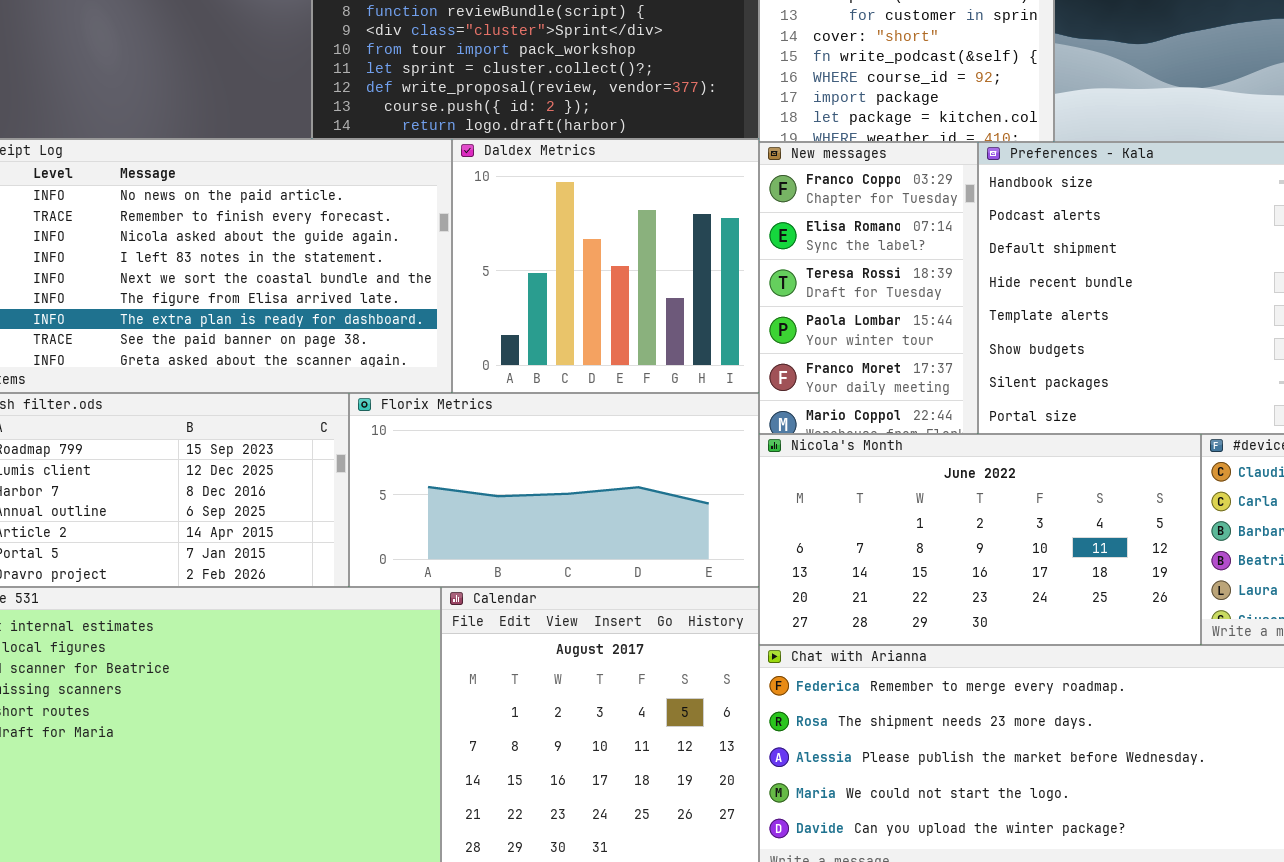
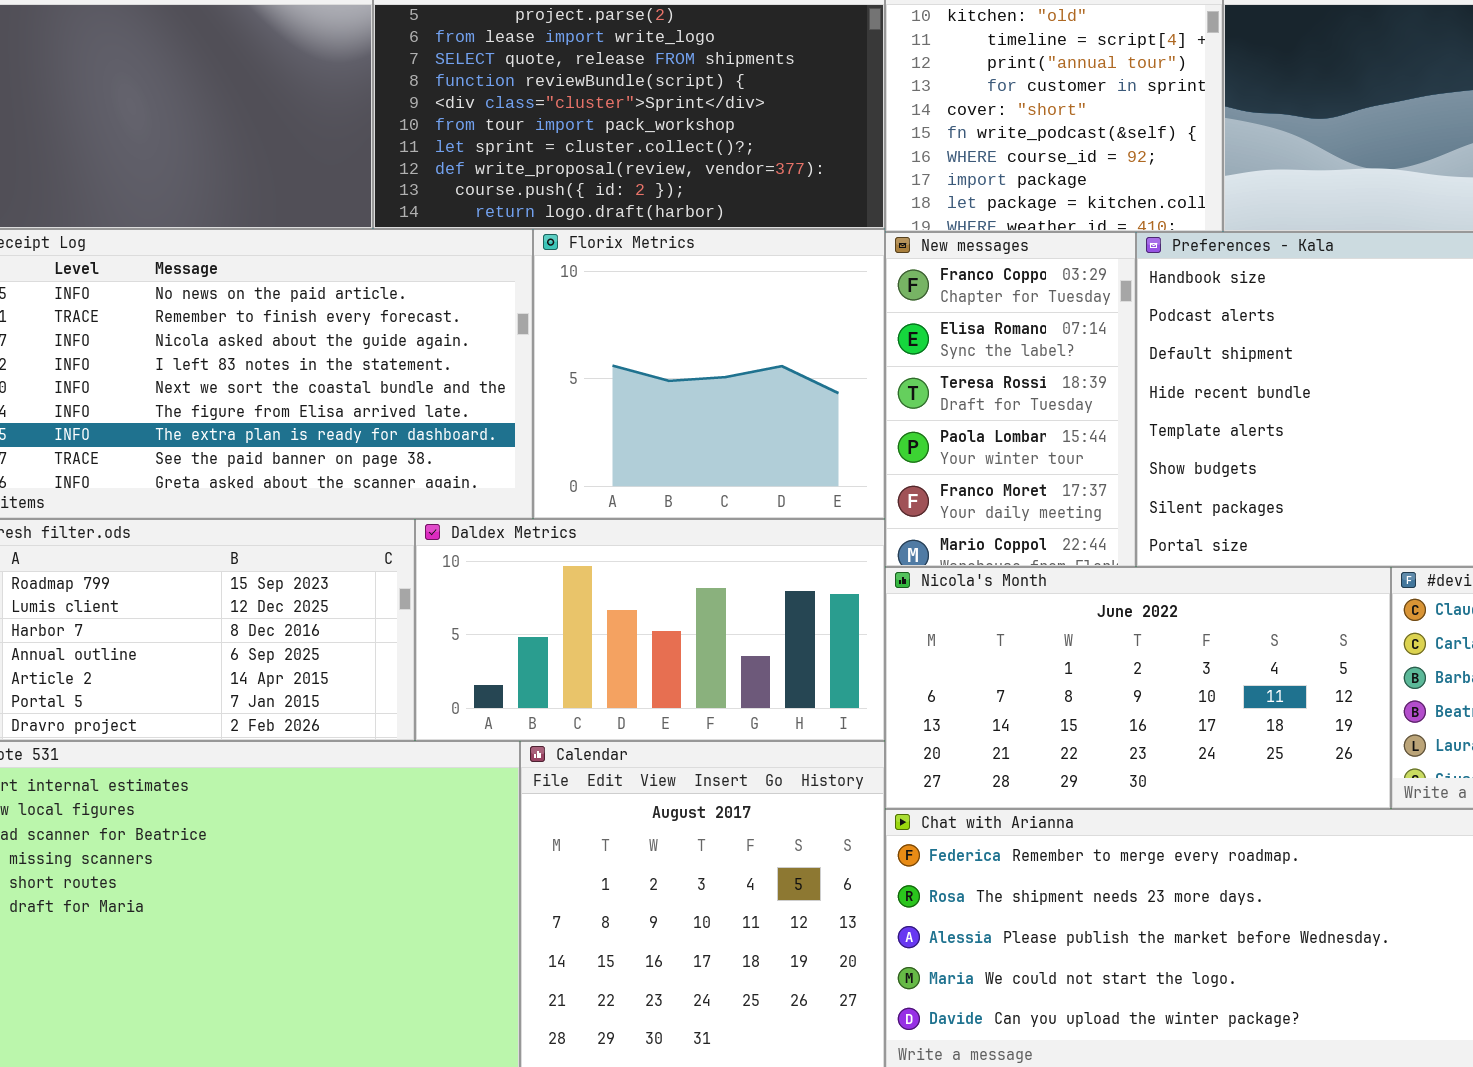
Daldex Metrics: [452,139,759,393] -> [415,519,885,741], moved, resized
Florix Metrics: [349,393,759,587] -> [533,229,885,519], moved, resized

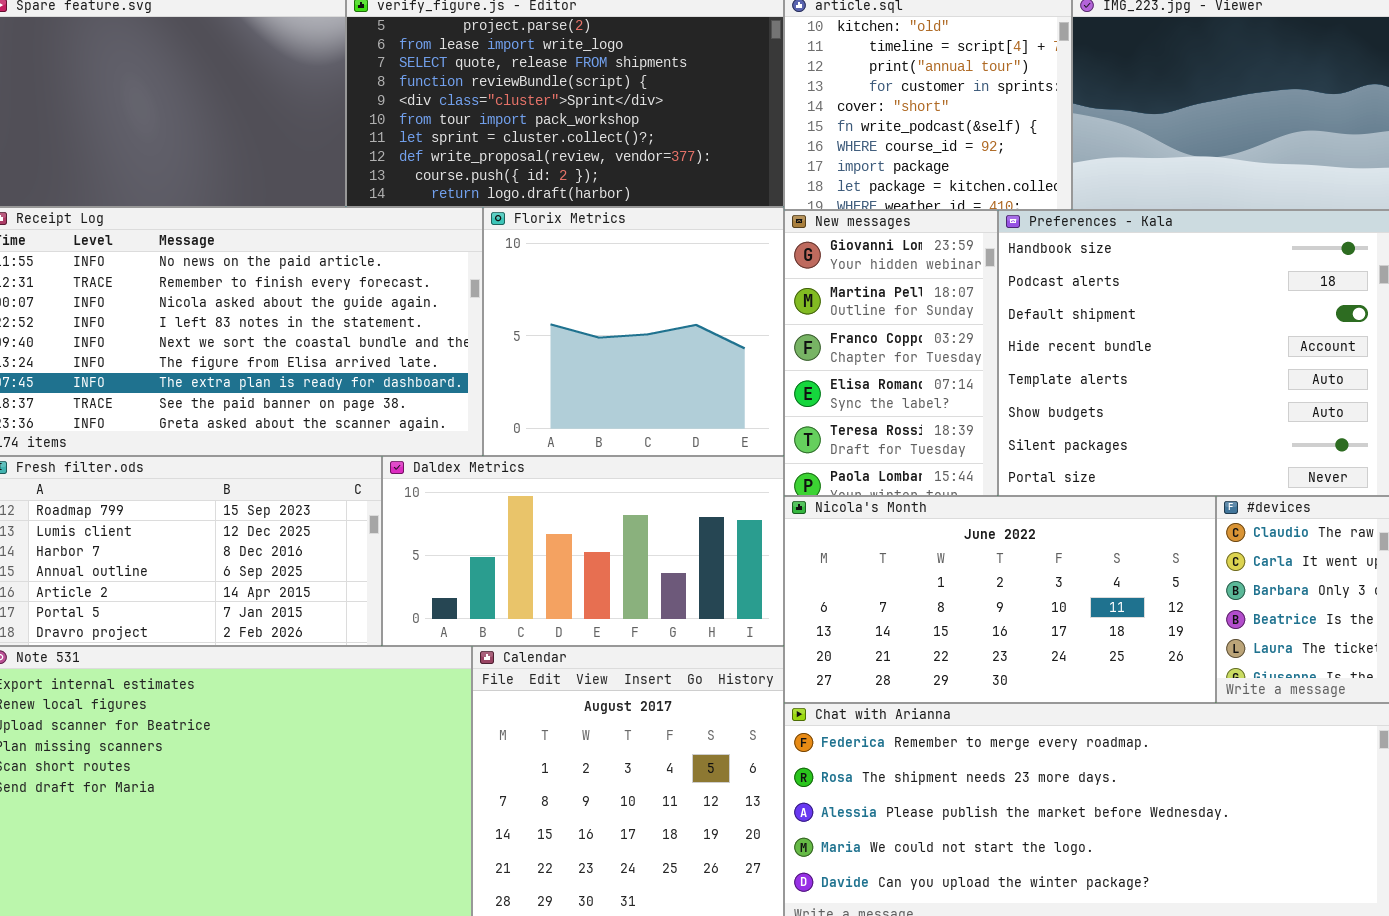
New messages: [885,232,1136,567] -> [784,210,998,496], scrolled up 2 rows

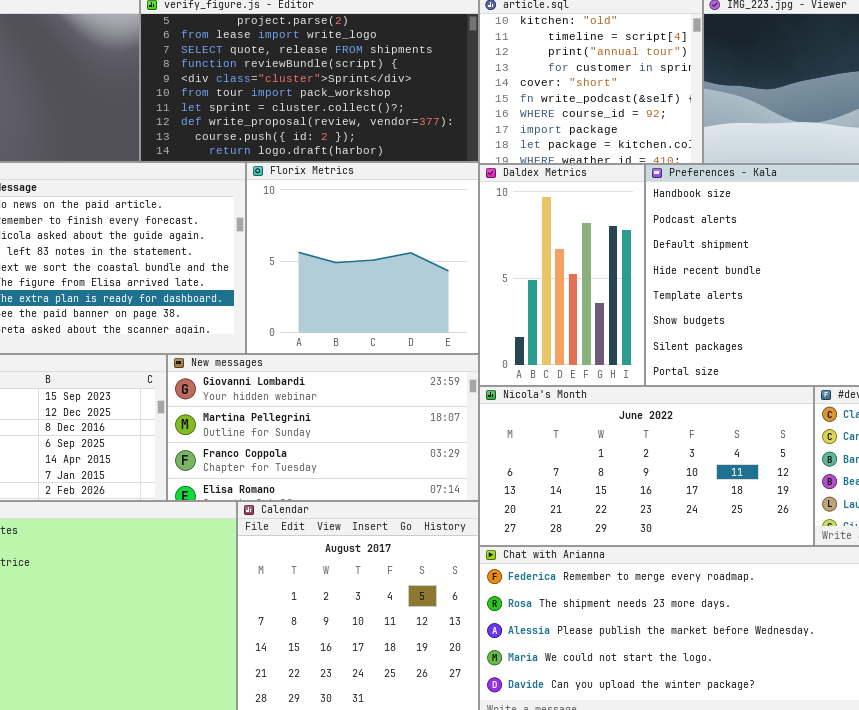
New messages: [784,210,998,496] -> [167,354,479,501], moved, resized
Daldex Metrics: [382,456,784,646] -> [479,164,645,386], moved, resized

